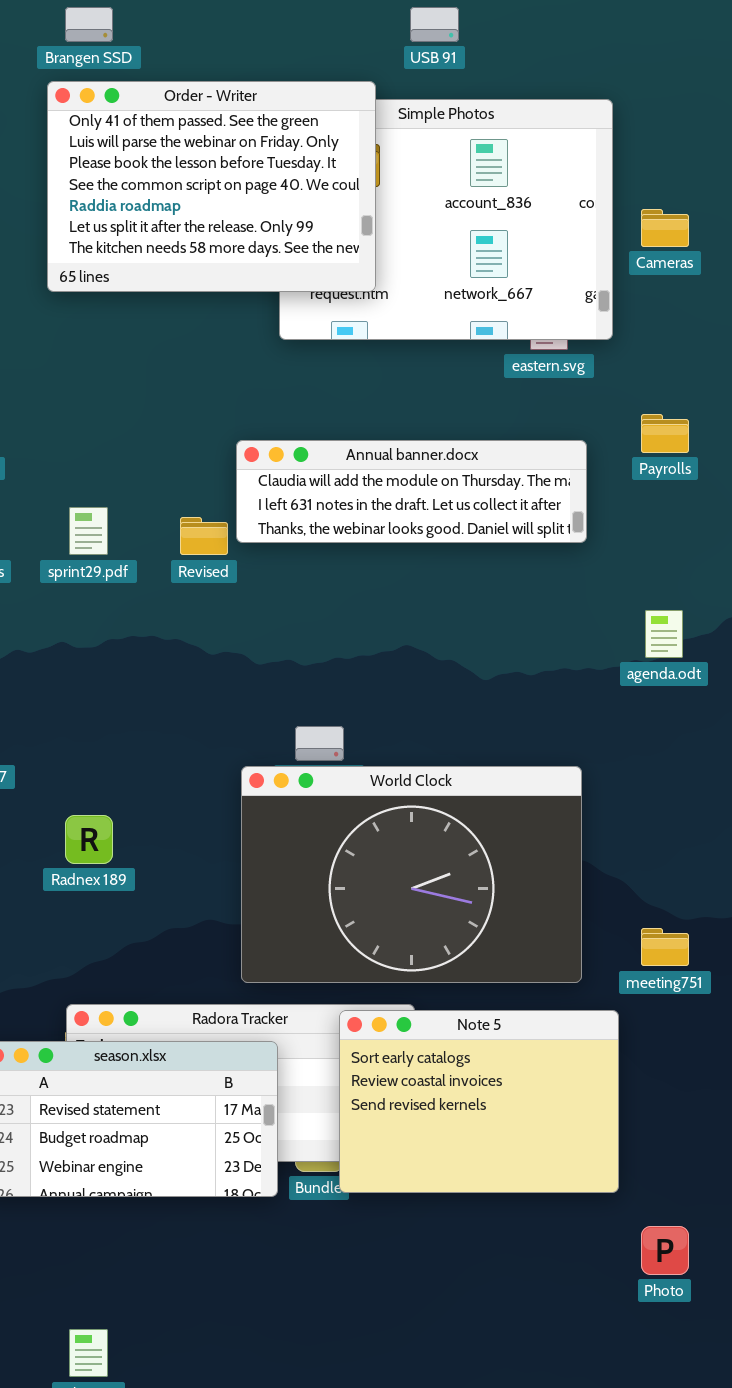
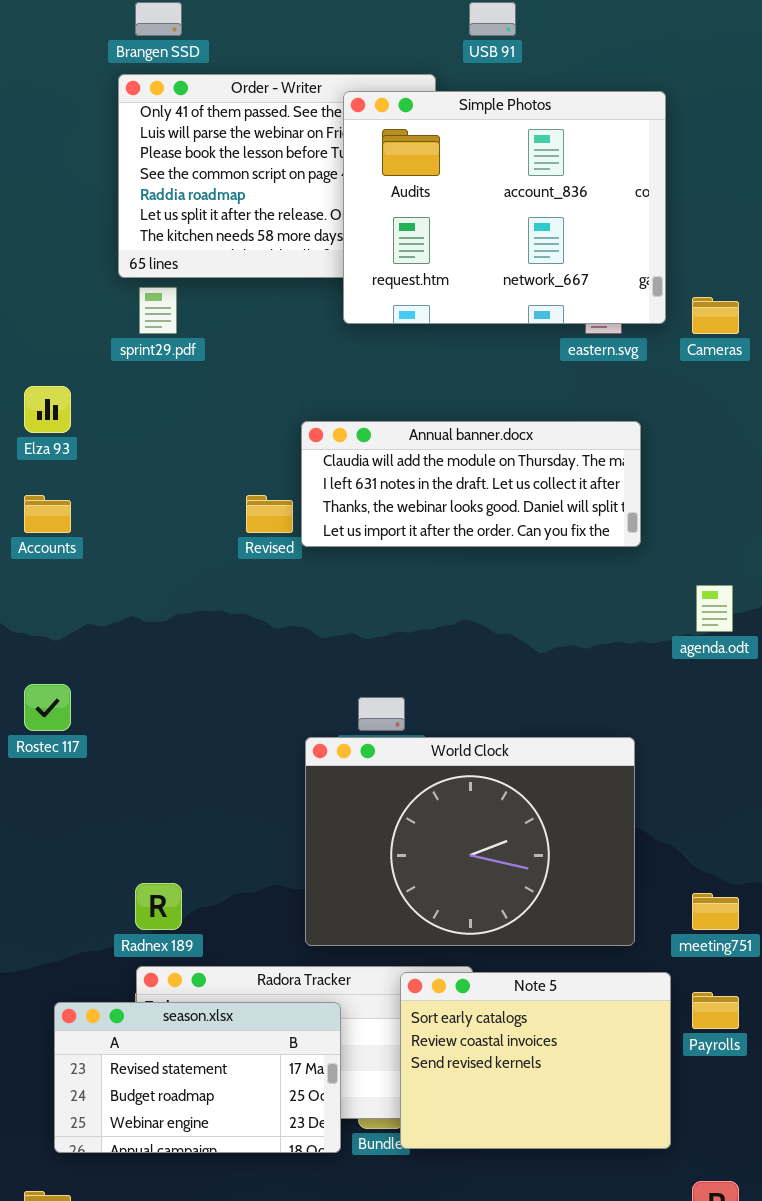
Simple Photos: [279,99,613,340] -> [343,91,666,324], raised
Cameras: [641,209,689,247] -> [692,297,739,334], moved
Payrolls: [641,414,689,453] -> [692,992,739,1029], moved
Annual banner.docx: [236,440,587,543] -> [301,421,641,547], resized
sprint29.pdf: [69,507,108,555] -> [139,287,177,334], moved
Radnex 189: [65,815,113,864] -> [135,883,182,930], moved

